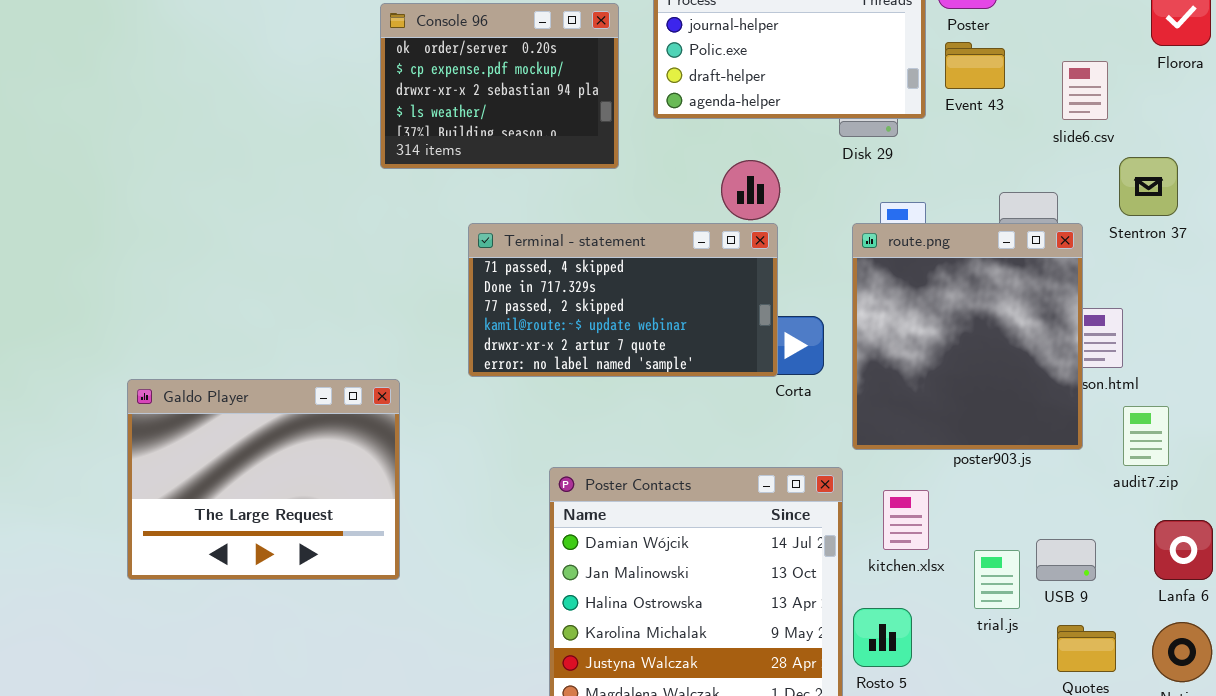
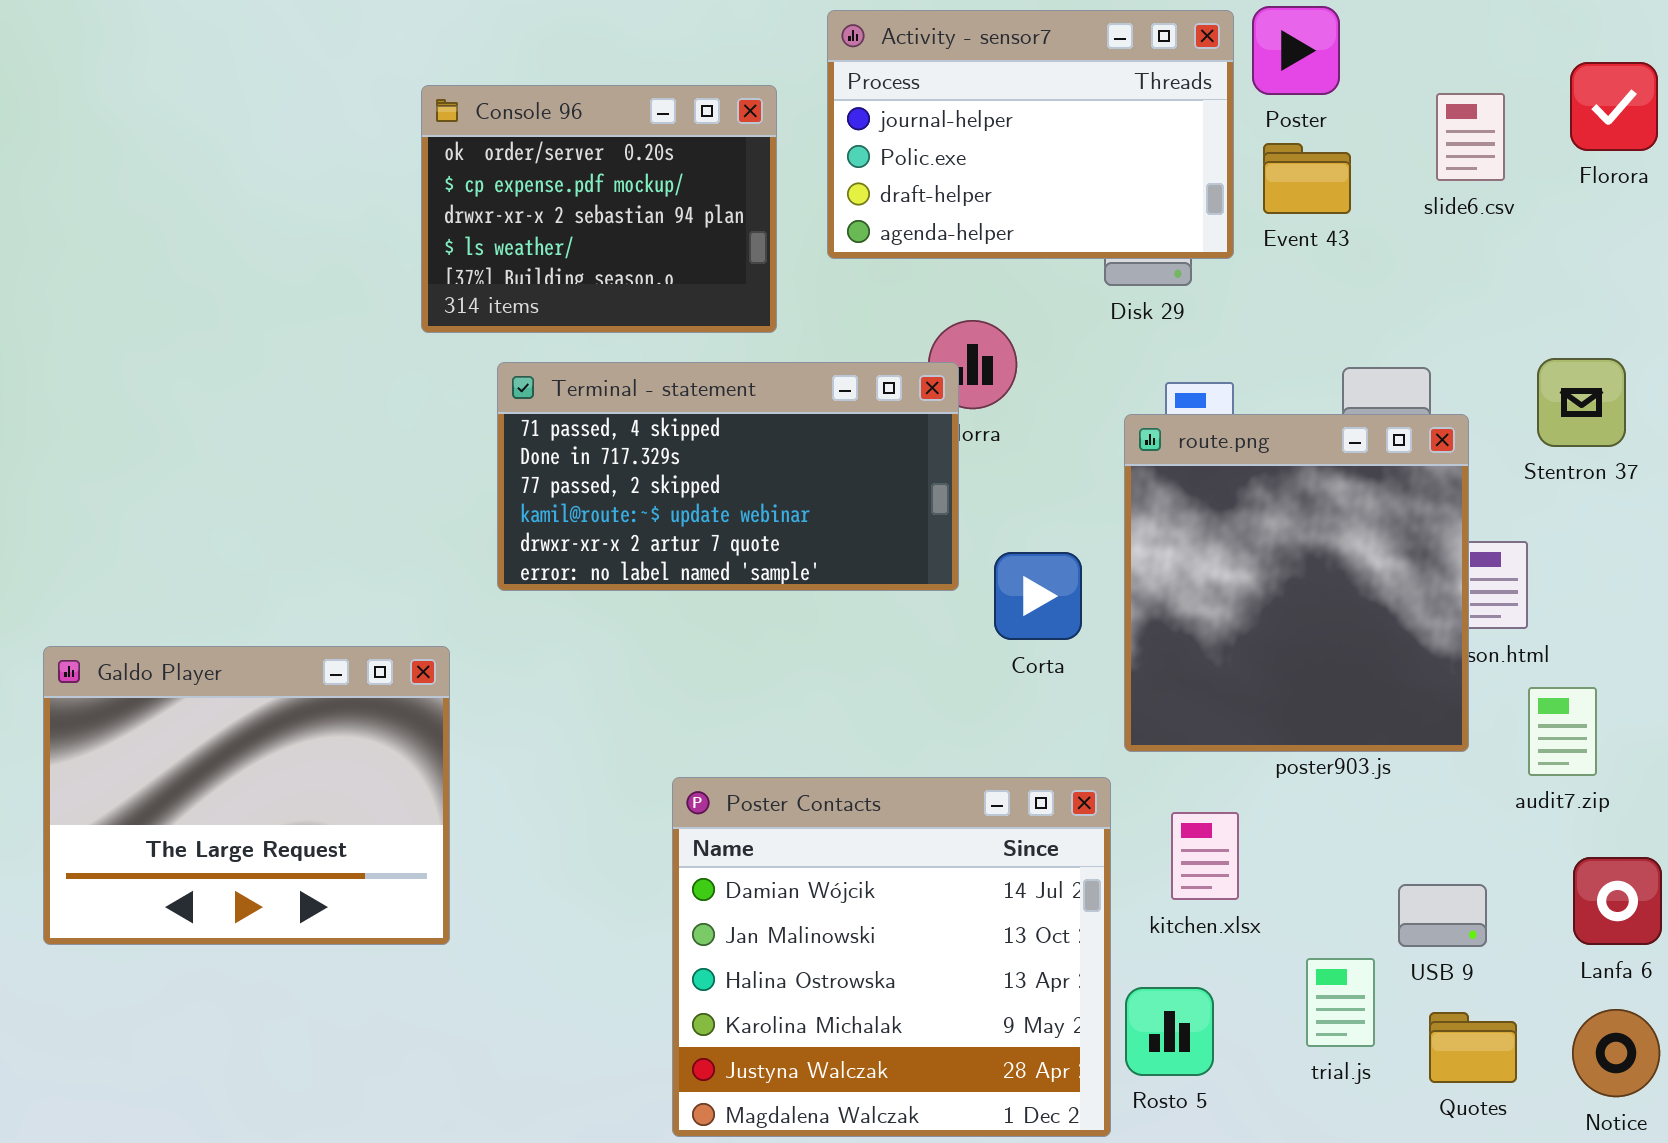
slide6.csv: [1062,61,1108,120] -> [1436,93,1505,181], moved
Stentron 37: [1119,157,1178,216] -> [1537,358,1626,447], moved
Terminal - statement: [468,223,778,377] -> [497,362,959,591], moved
trial.js: [974,550,1020,609] -> [1306,958,1375,1047], moved

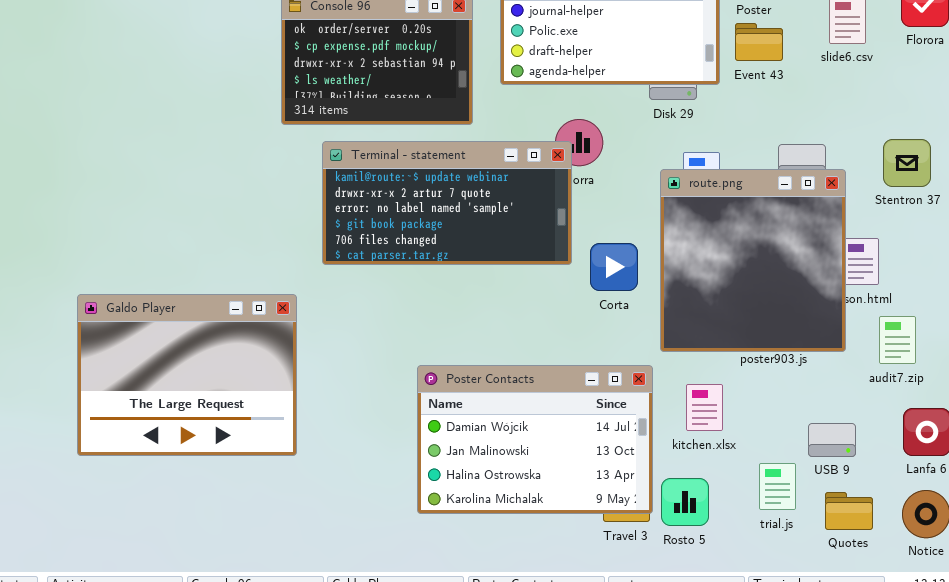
Terminal - statement: [497,362,959,591] -> [322,141,572,265], scrolled down 3 rows
Poster Contacts: [672,777,1111,1137] -> [417,365,653,514], resized

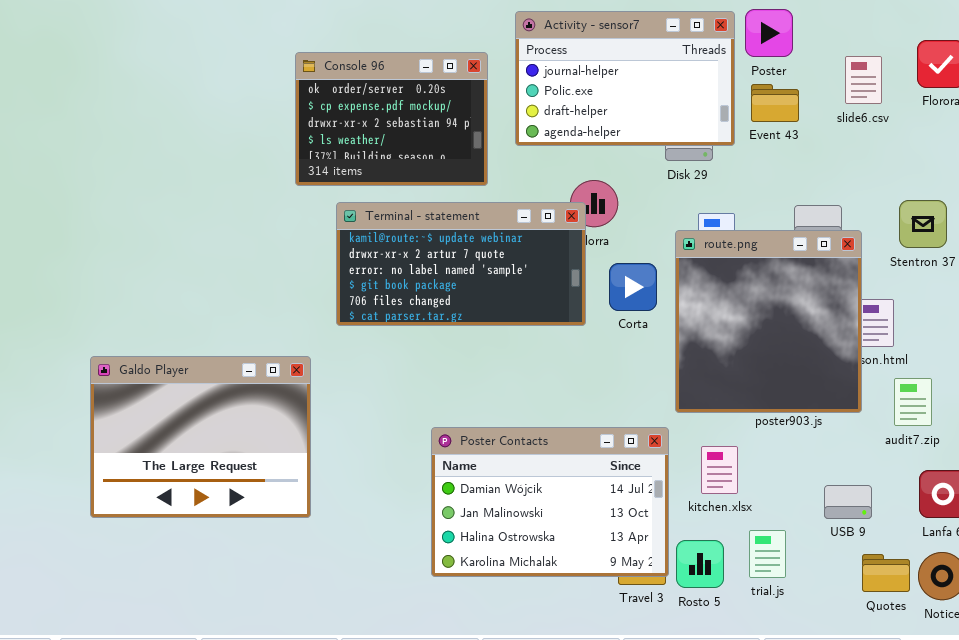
Corta: [590,243,638,291] -> [609,263,657,311], moved
trial.js: [759,463,796,510] -> [749,530,786,578], moved
Quotes: [825,492,873,530] -> [862,554,910,592], moved

